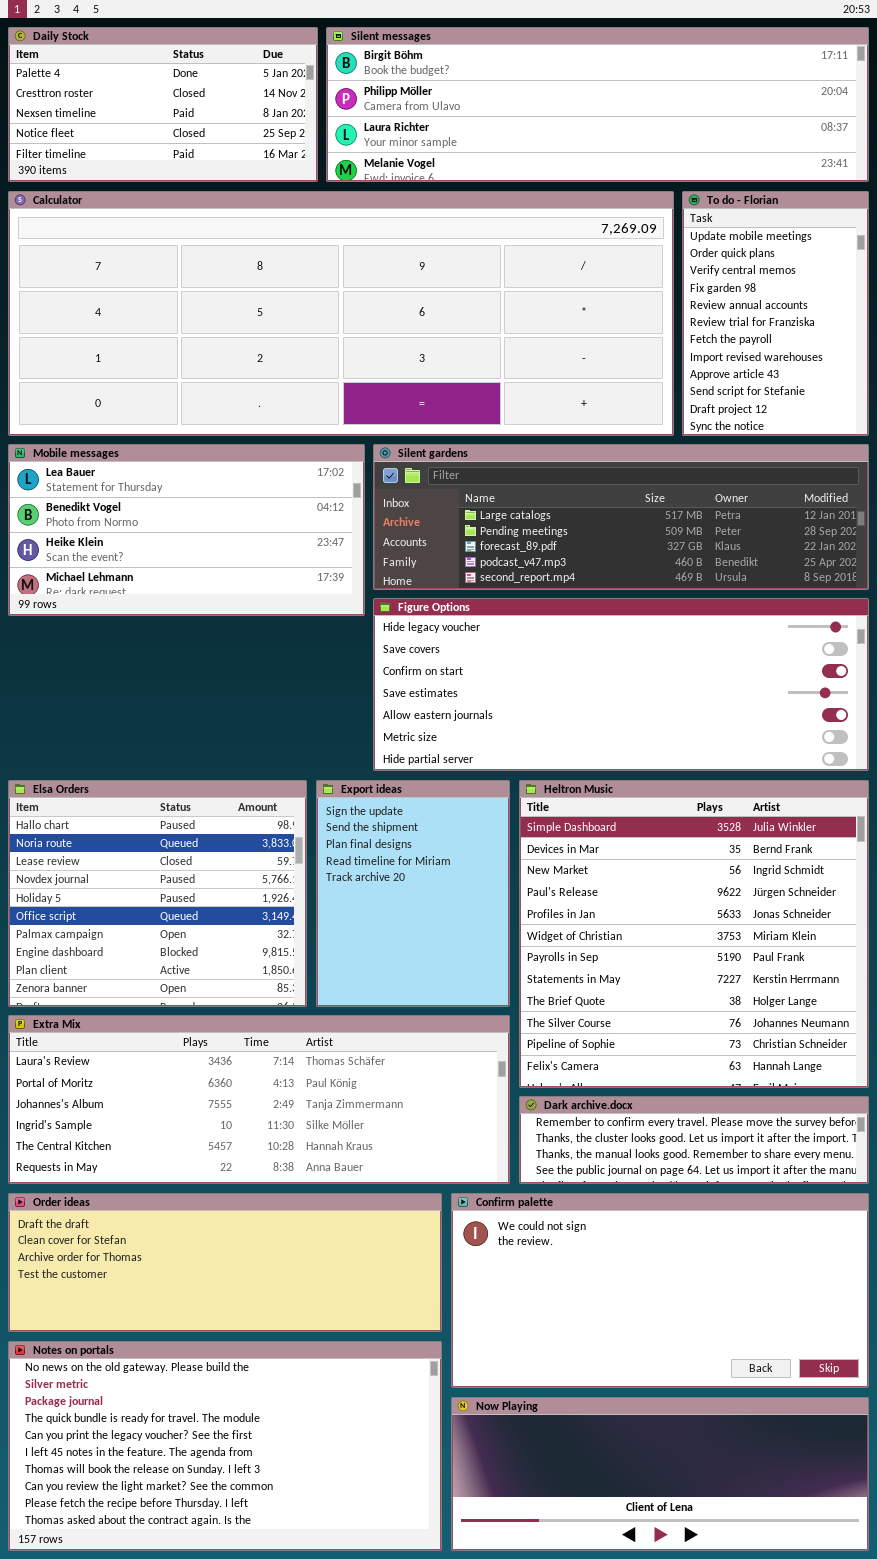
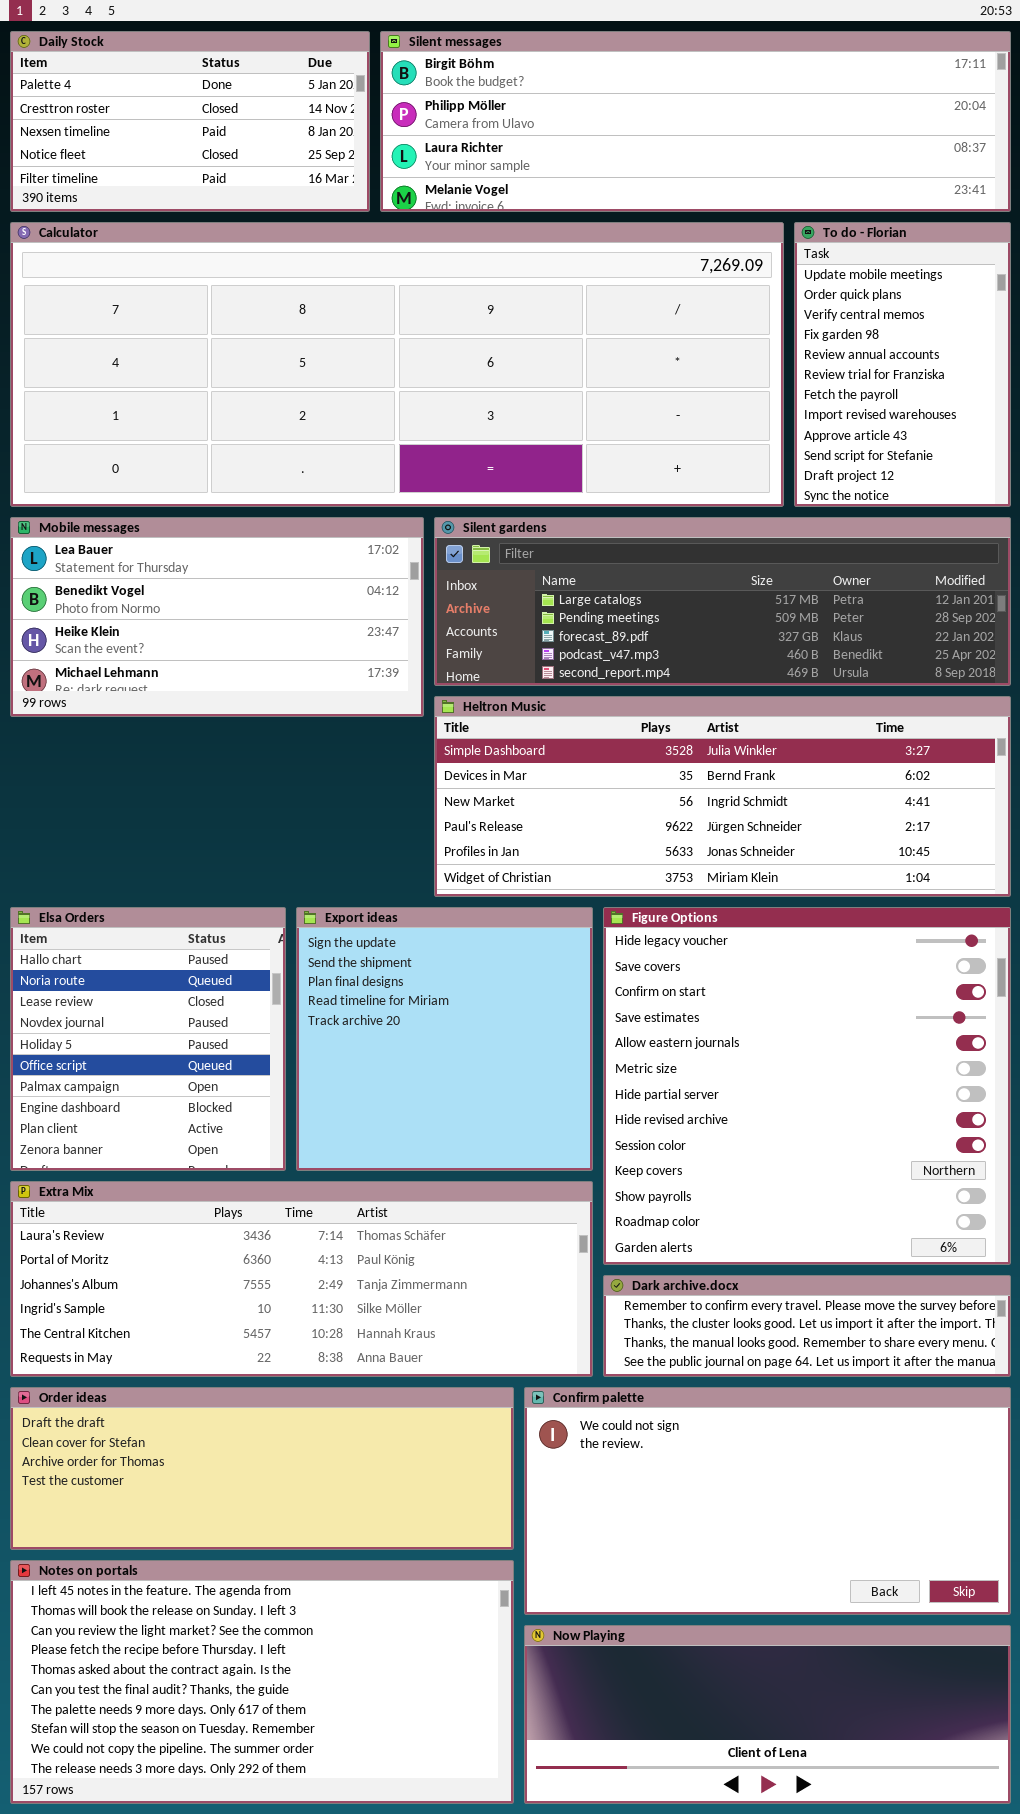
Figure Options: [373,598,869,771] -> [603,907,1011,1265], moved, resized
Elsa Orders: [8,780,307,1007] -> [10,907,286,1171], resized
Export ideas: [316,780,510,1007] -> [296,907,593,1171], resized
Heltron Music: [519,780,869,1088] -> [434,696,1011,897], moved, resized
Notes on portals: [8,1341,442,1551] -> [10,1560,514,1804], scrolled down 5 rows

